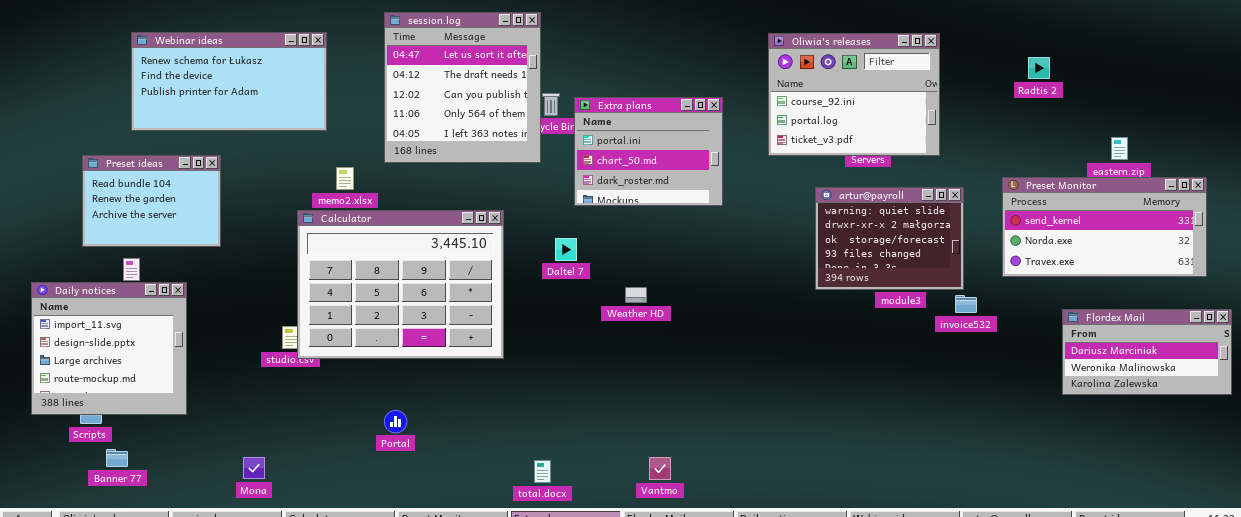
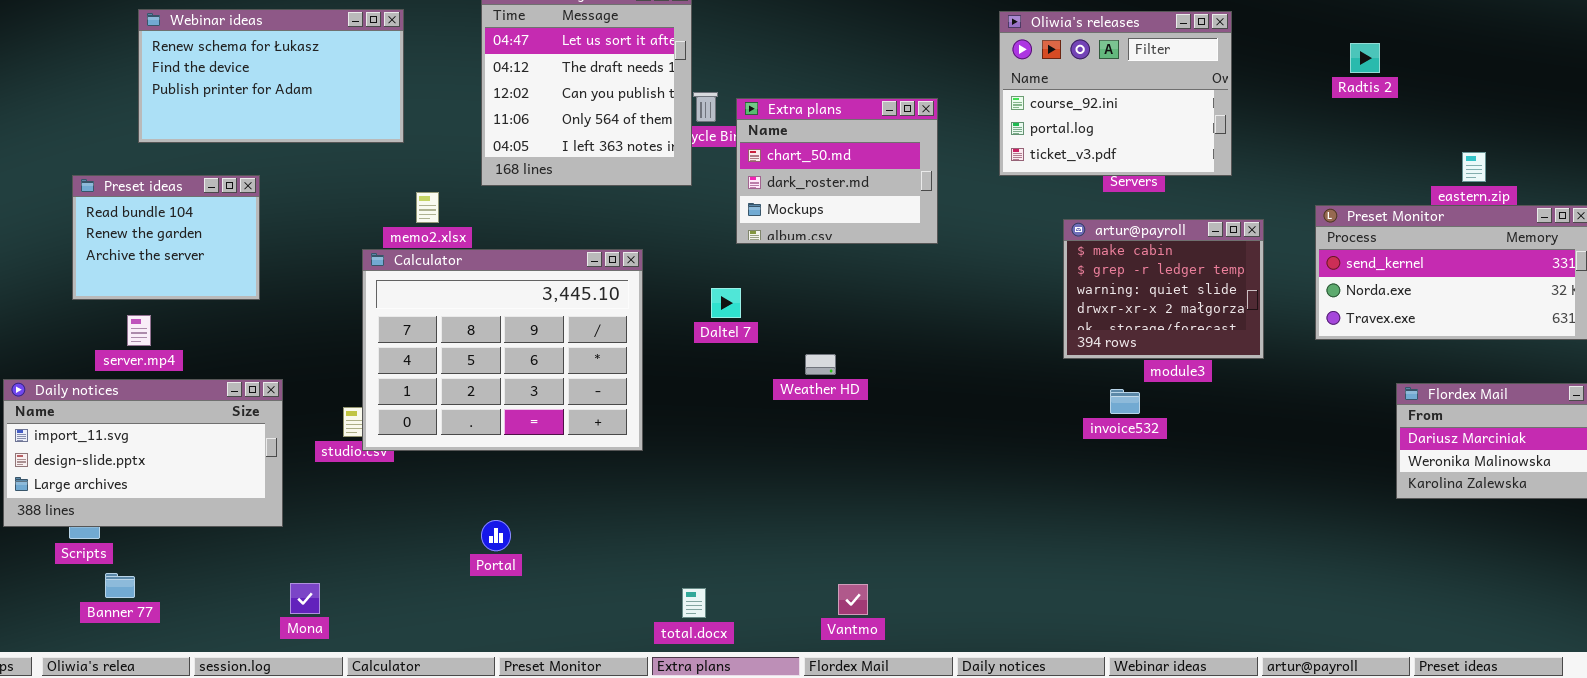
Extra plans: [574,97,723,206] -> [736,98,938,244], scrolled down 1 row
artur@payroll: [815,187,964,290] -> [1063,219,1264,359], scrolled up 2 rows
Daily notices: [31,282,187,415] -> [3,379,283,527], resized
invoice532: [955,295,977,313] -> [1110,389,1140,414], moved

